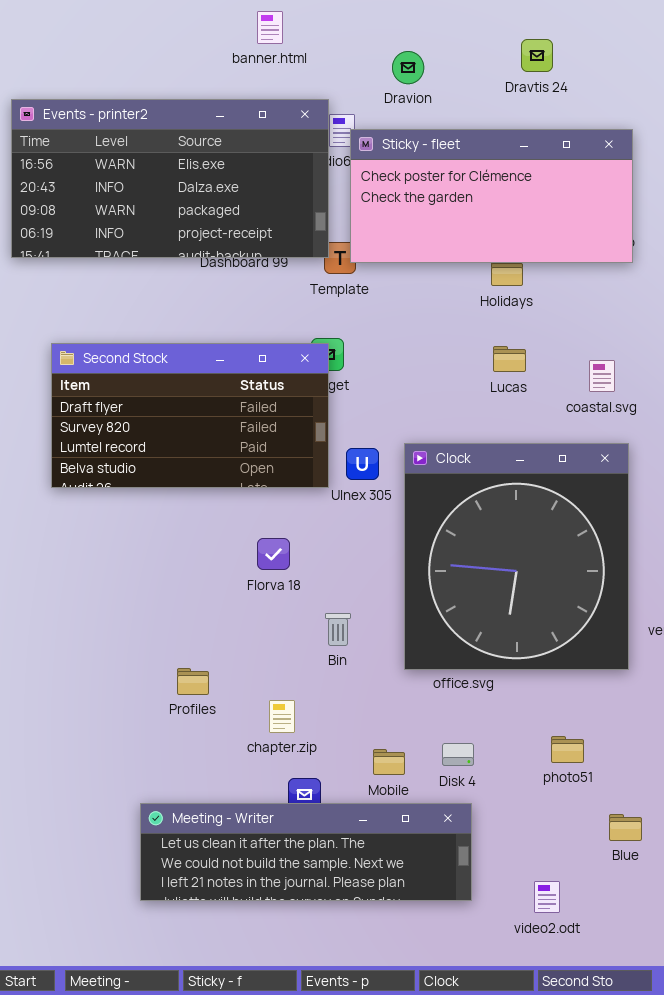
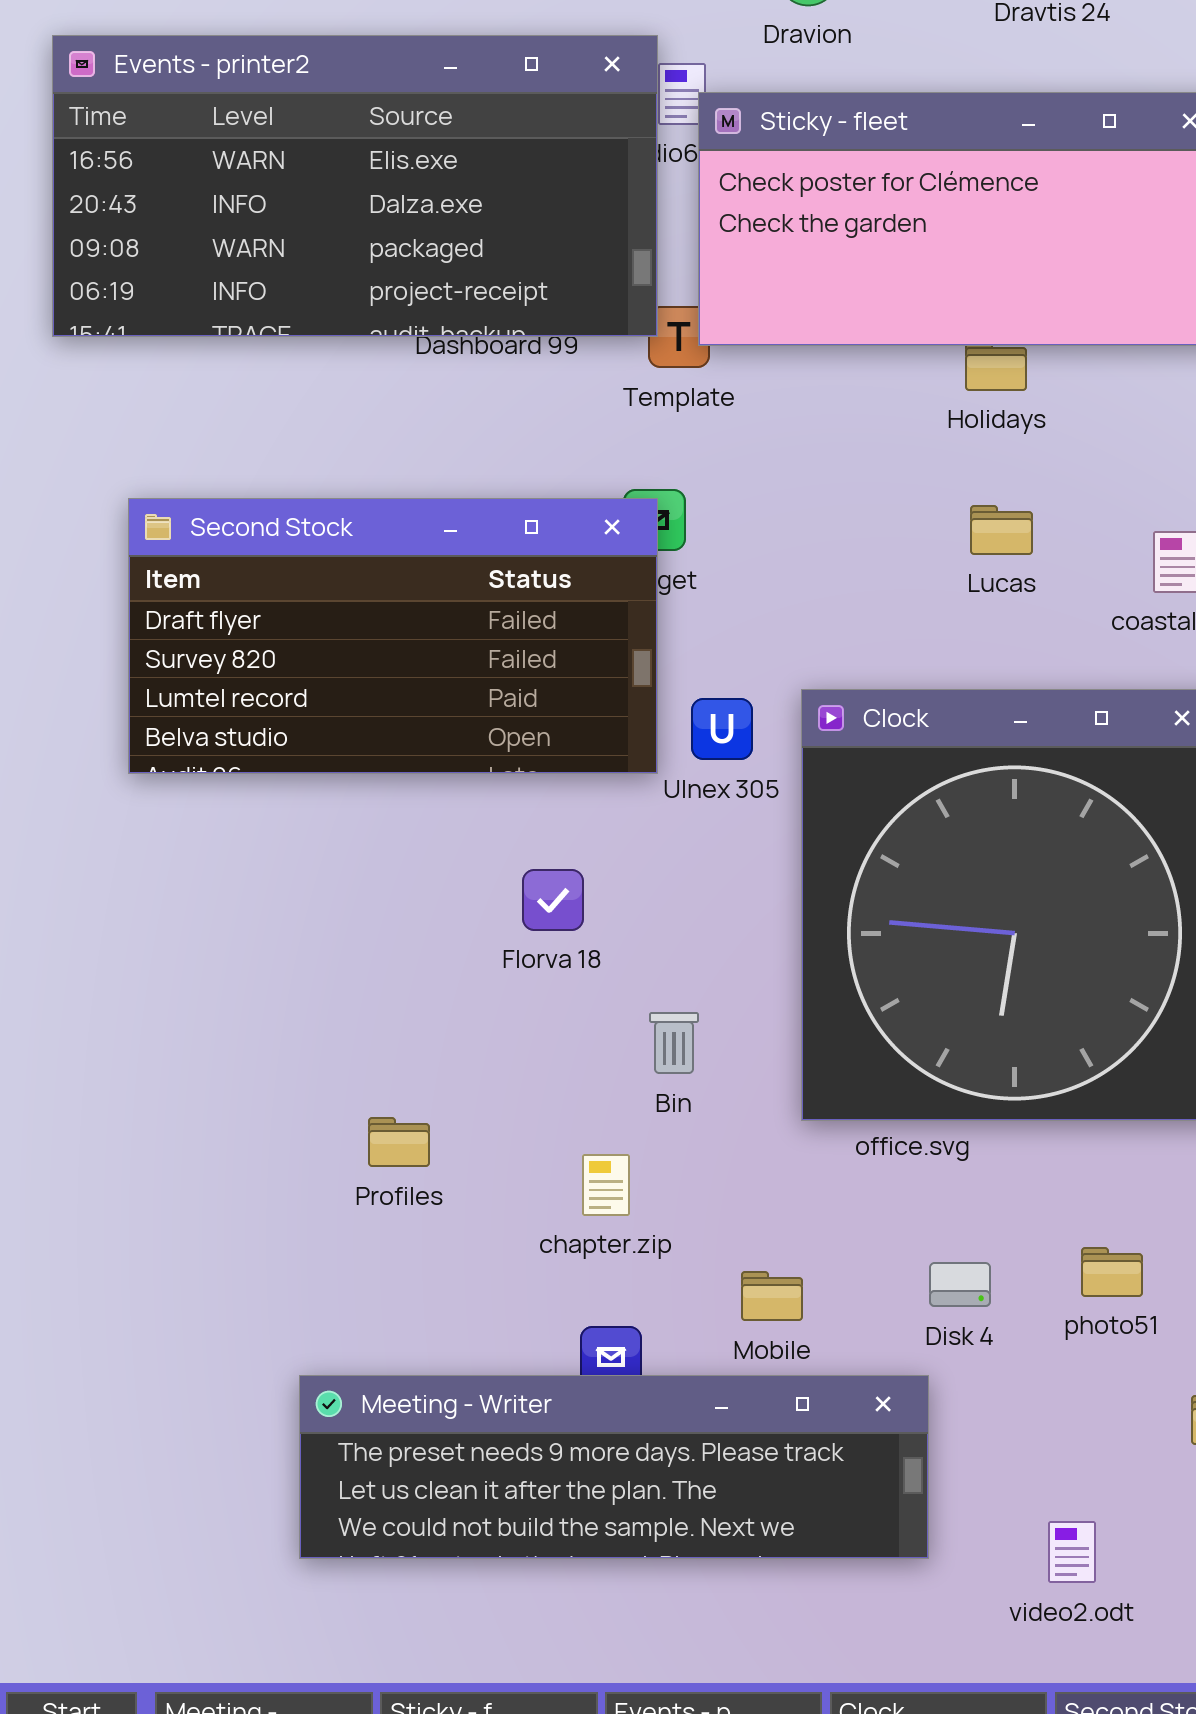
chapter.zip: [269,700,295,733] -> [582,1154,630,1216], moved
Disk 4: [442,743,474,766] -> [929,1262,991,1307], moved
Meeting - Writer: [140,803,472,901] -> [299,1375,929,1559], scrolled up 1 row

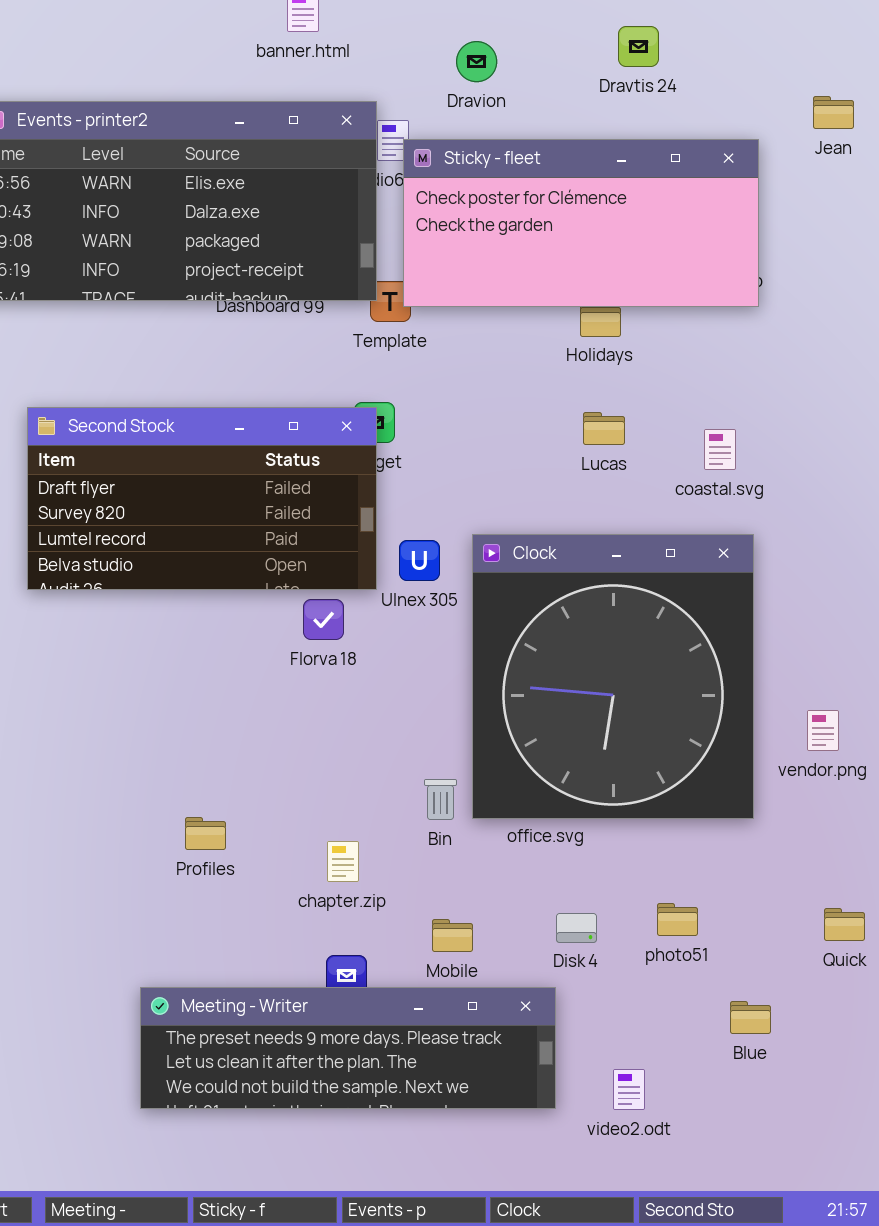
Florva 18: [522,869,584,931] -> [303,599,344,640], moved
Bin: [649,1012,699,1074] -> [424,779,457,820], moved
video2.odt: [1048,1521,1096,1583] -> [613,1069,645,1110], moved

